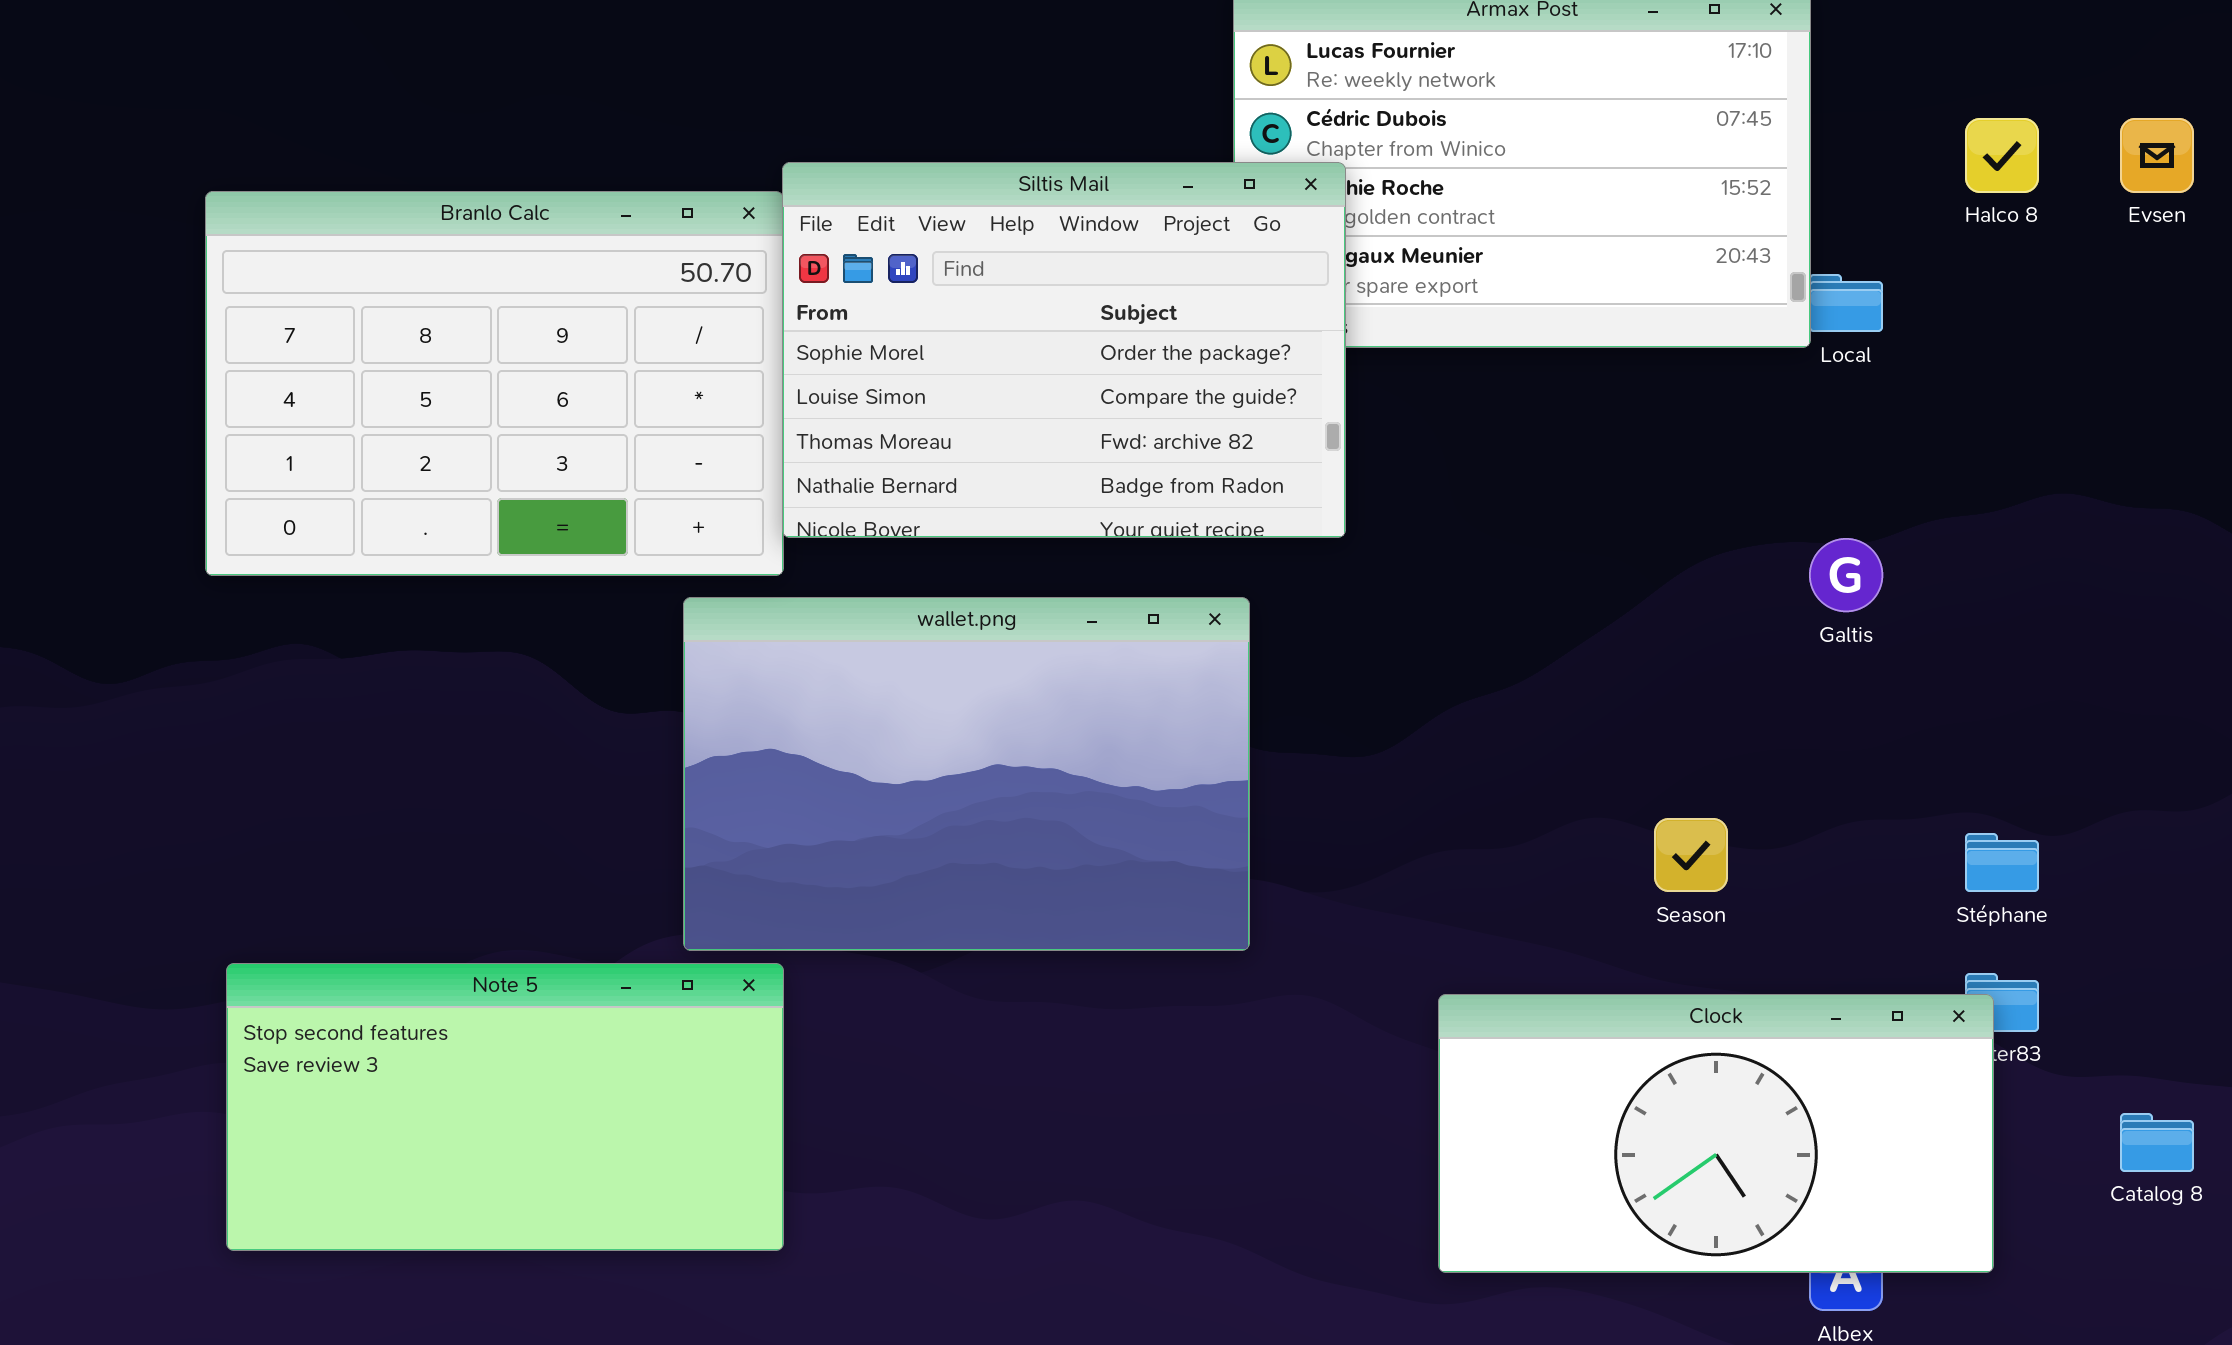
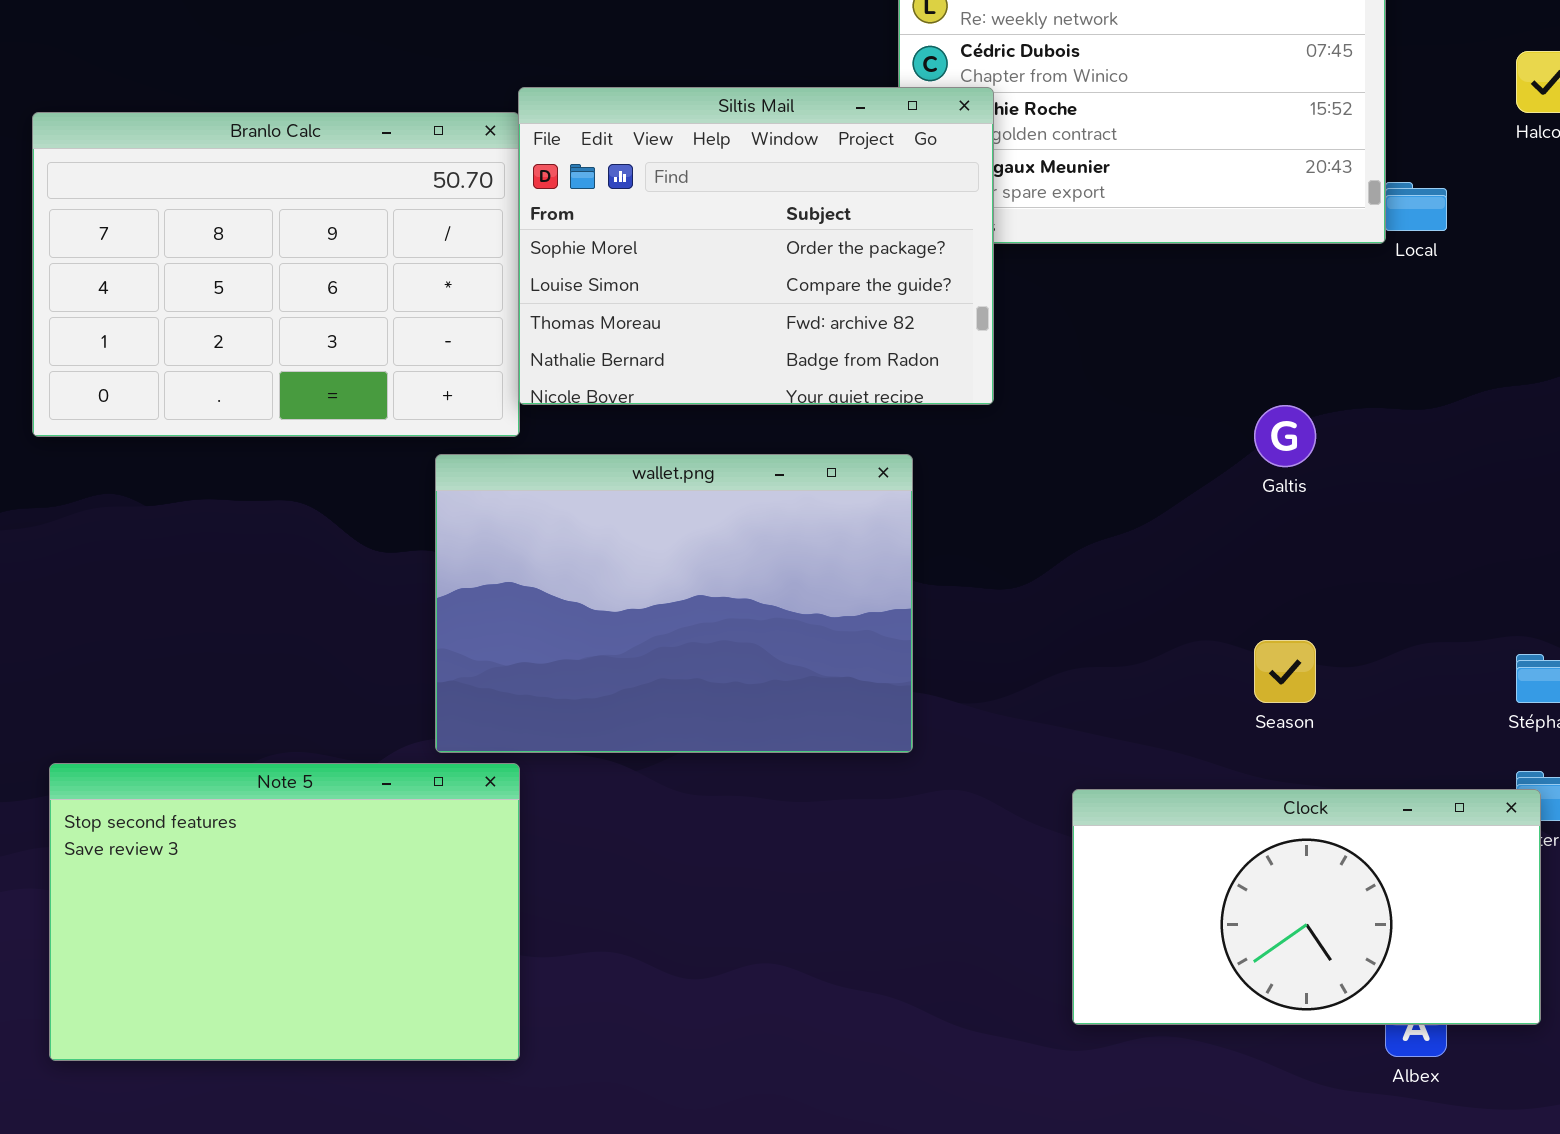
Galtis: [1809,538,1883,612] -> [1254,405,1316,467], moved
Note 5: [226,963,784,1251] -> [49,763,520,1061], resized

